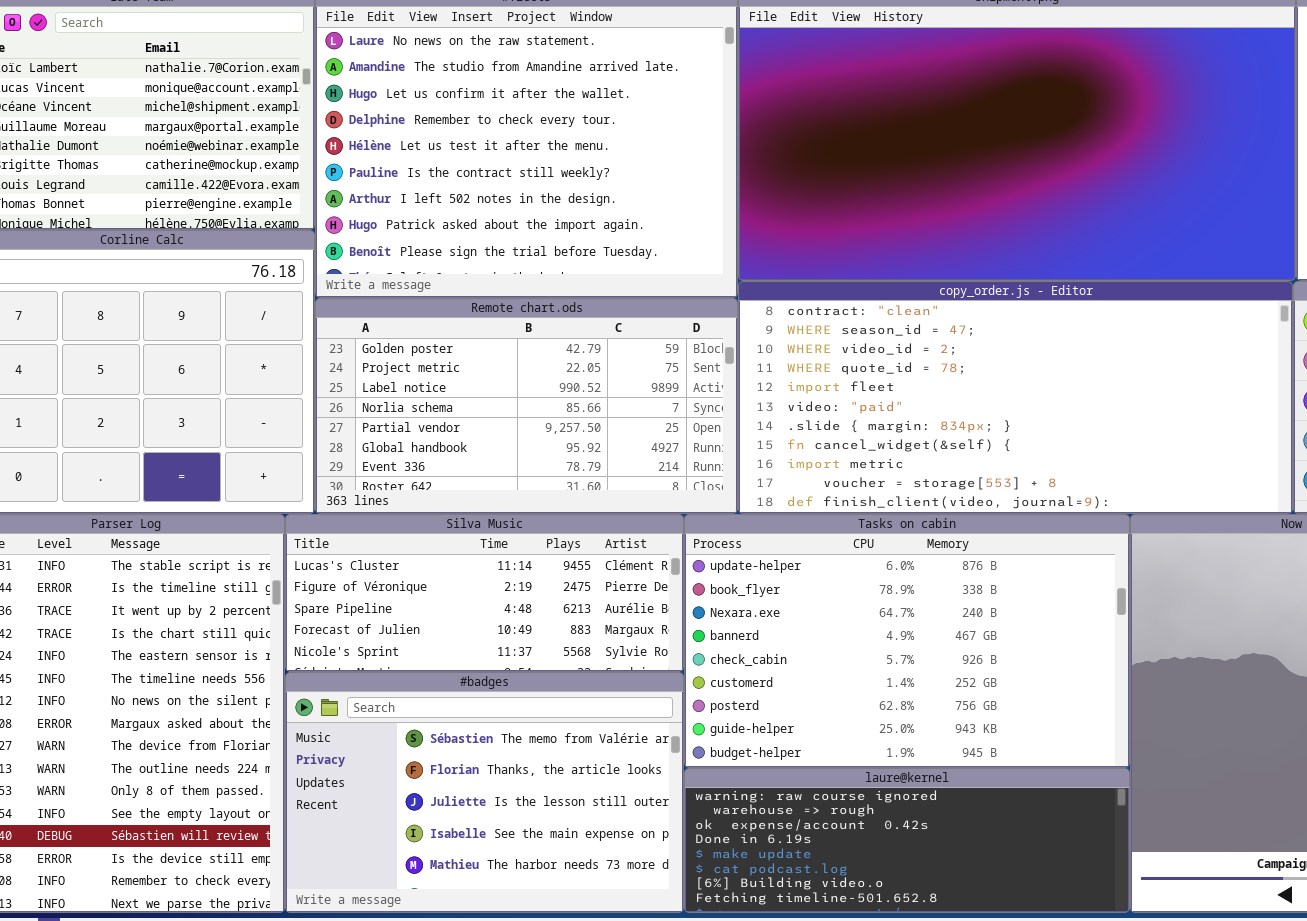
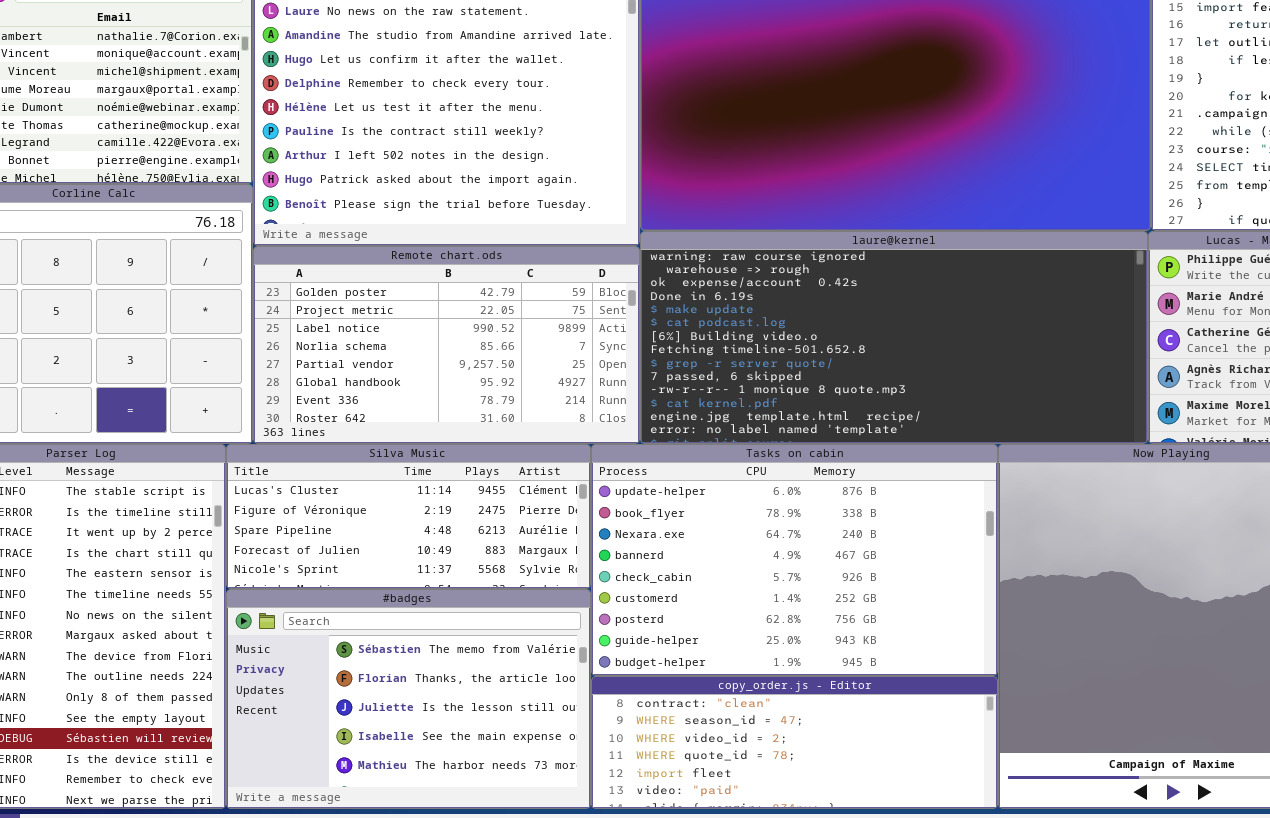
copy_order.js - Editor: [738,281,1293,514] -> [591,676,998,809], moved, resized
laure@kernel: [684,768,1130,913] -> [640,231,1148,444], moved, resized

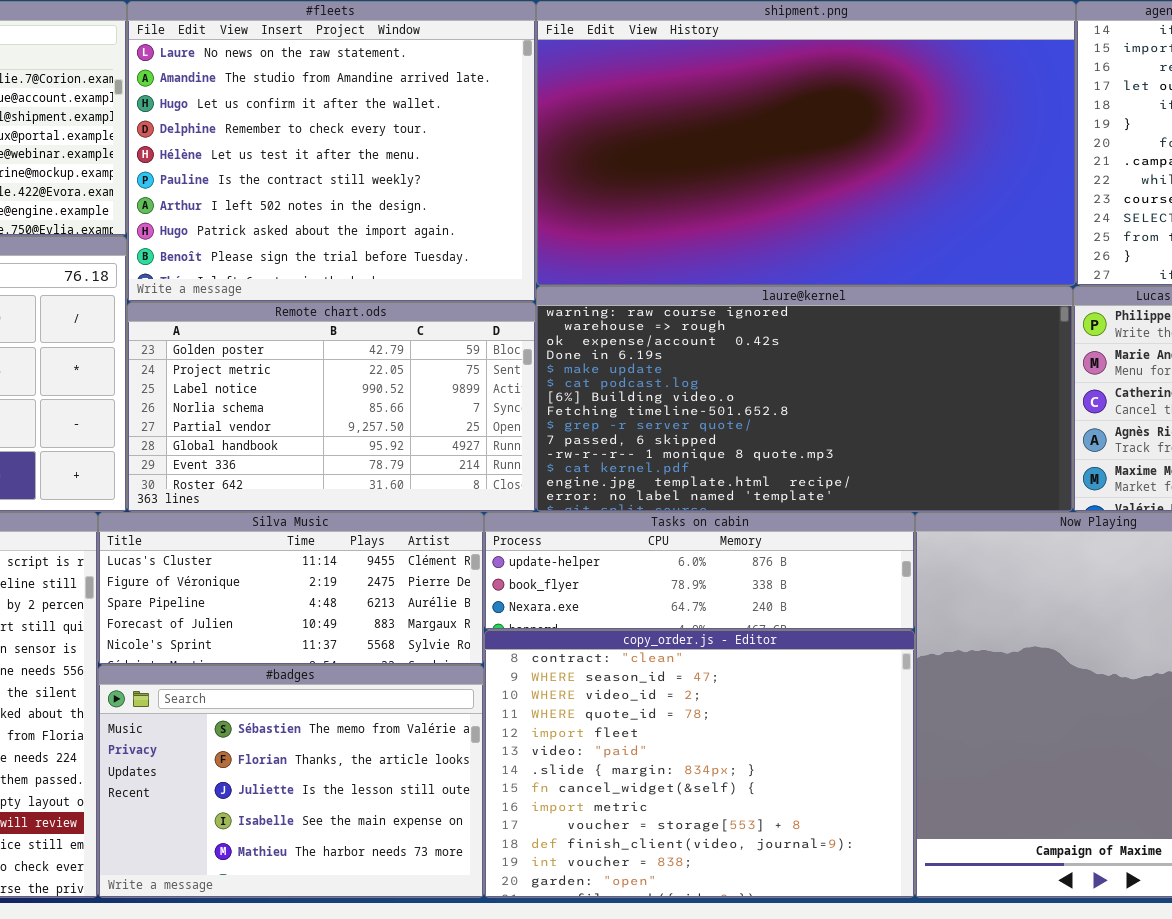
Tasks on cabin: [591,444,998,676] -> [484,512,915,630], resized
copy_order.js - Editor: [591,676,998,809] -> [484,630,915,898], resized

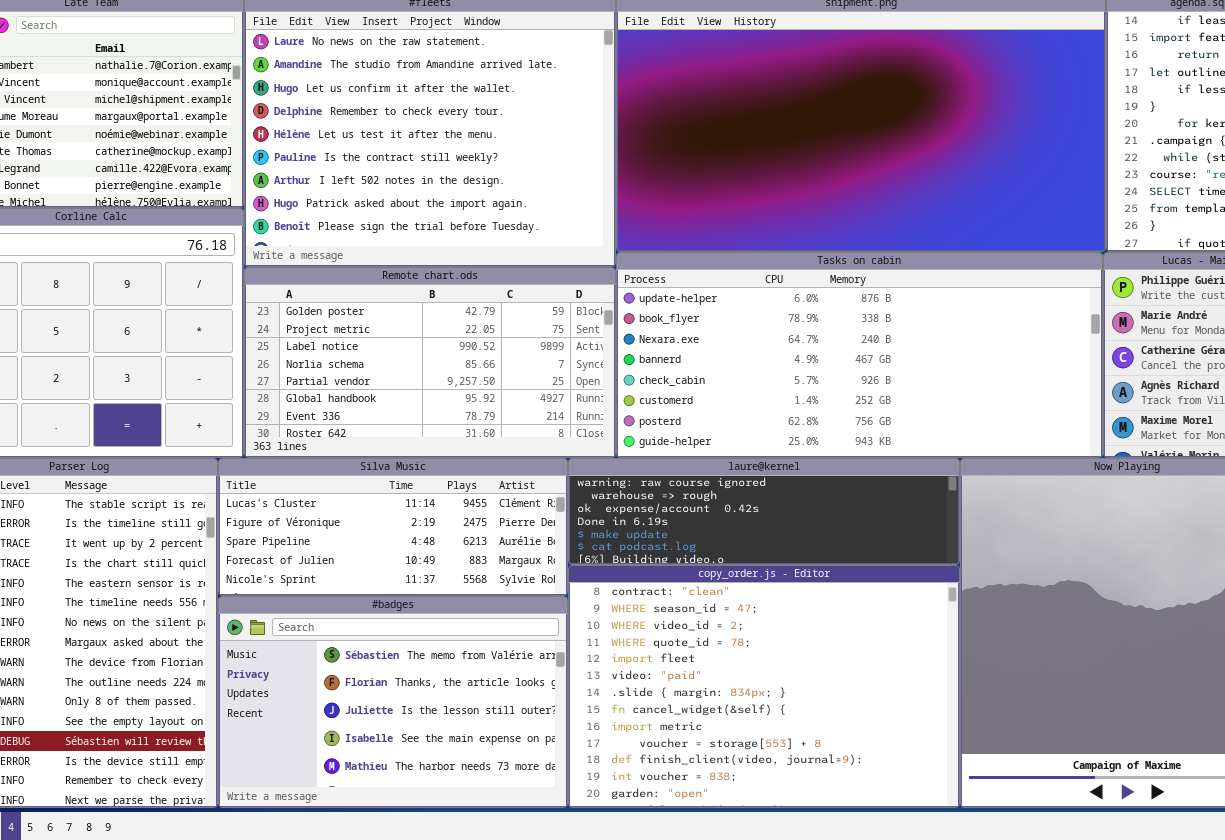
laure@kernel: [536,286,1073,512] -> [568,458,960,565], moved, resized
Tasks on cabin: [484,512,915,630] -> [616,252,1103,458], moved, resized

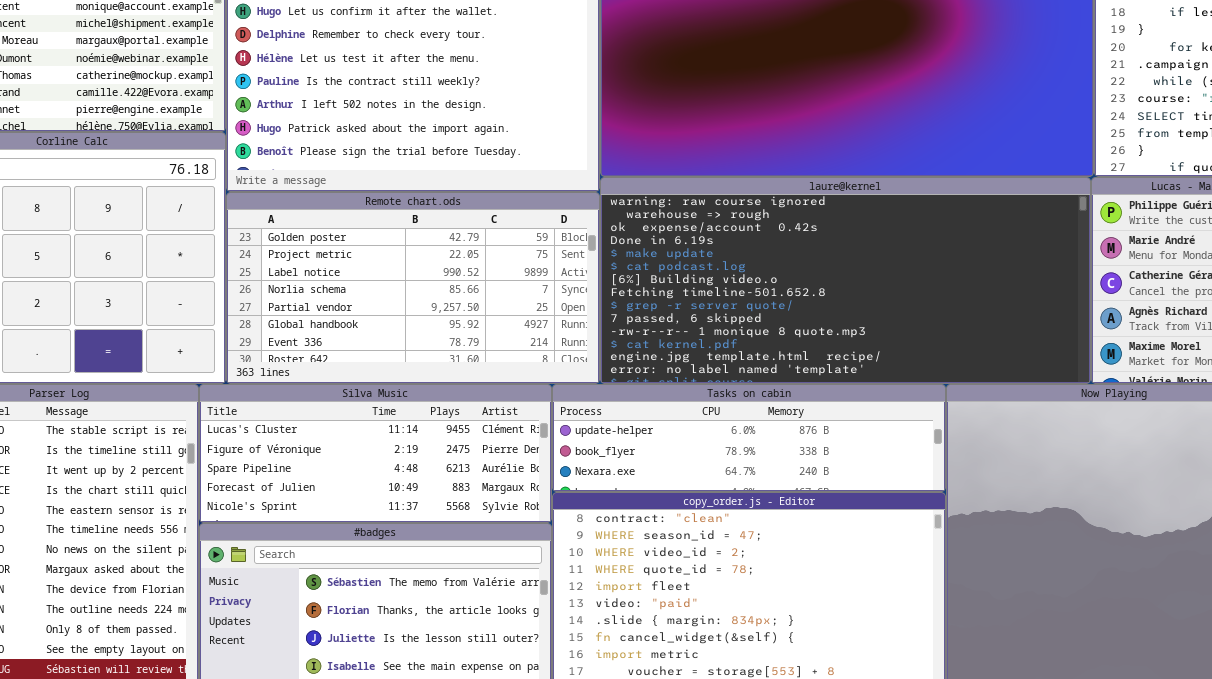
Tasks on cabin: [616,252,1103,458] -> [552,384,946,492], moved, resized
laure@kernel: [568,458,960,565] -> [600,177,1091,384], moved, resized

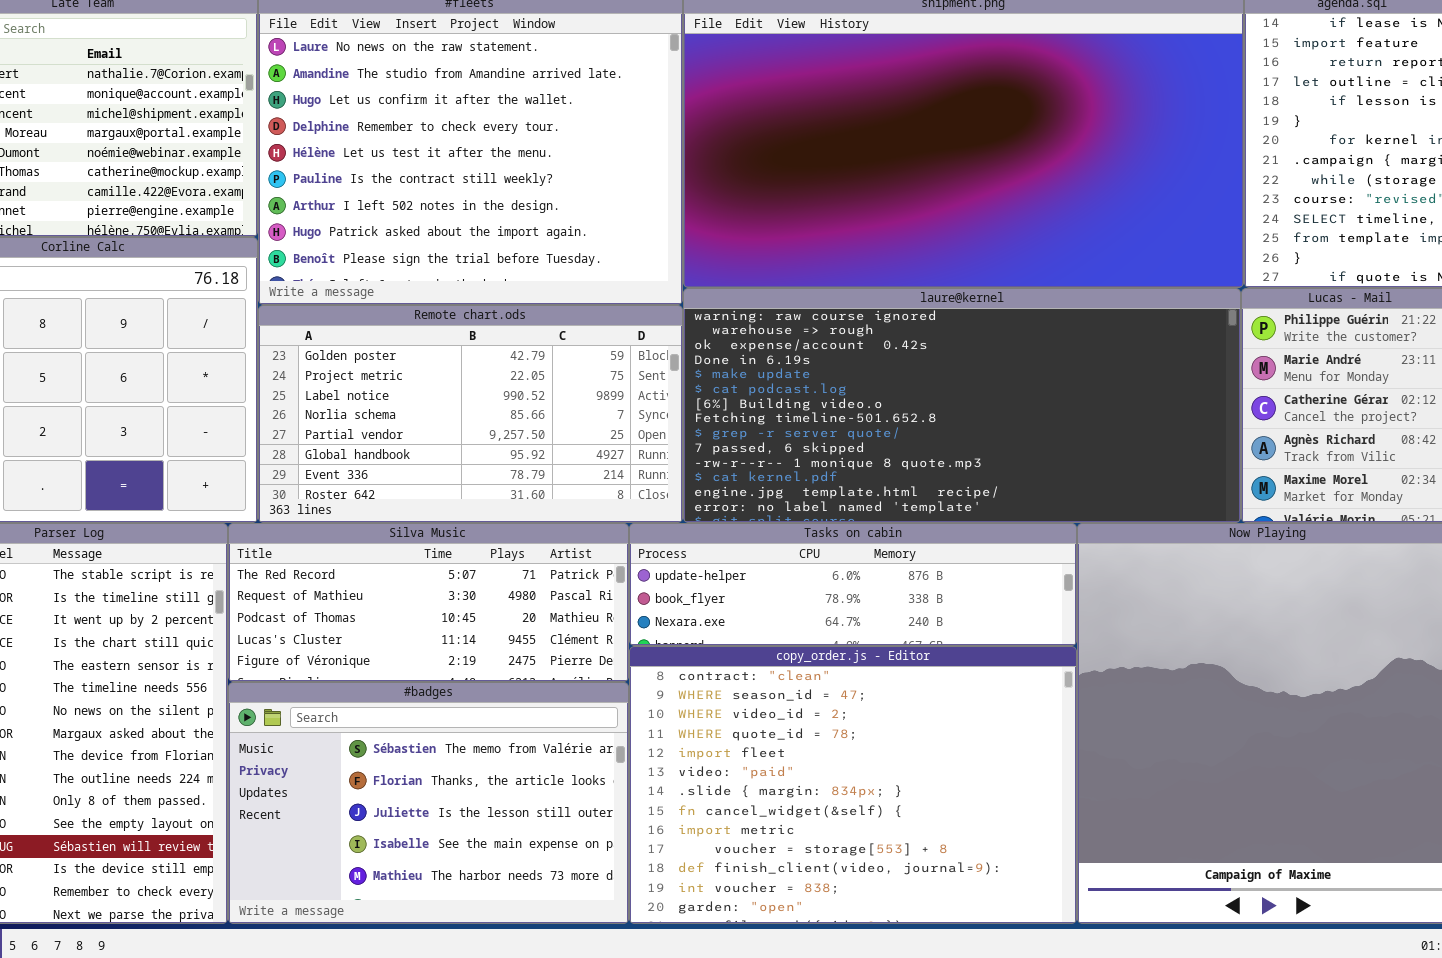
Silva Music: [199,384,552,523] -> [228,523,629,682], scrolled up 3 rows

